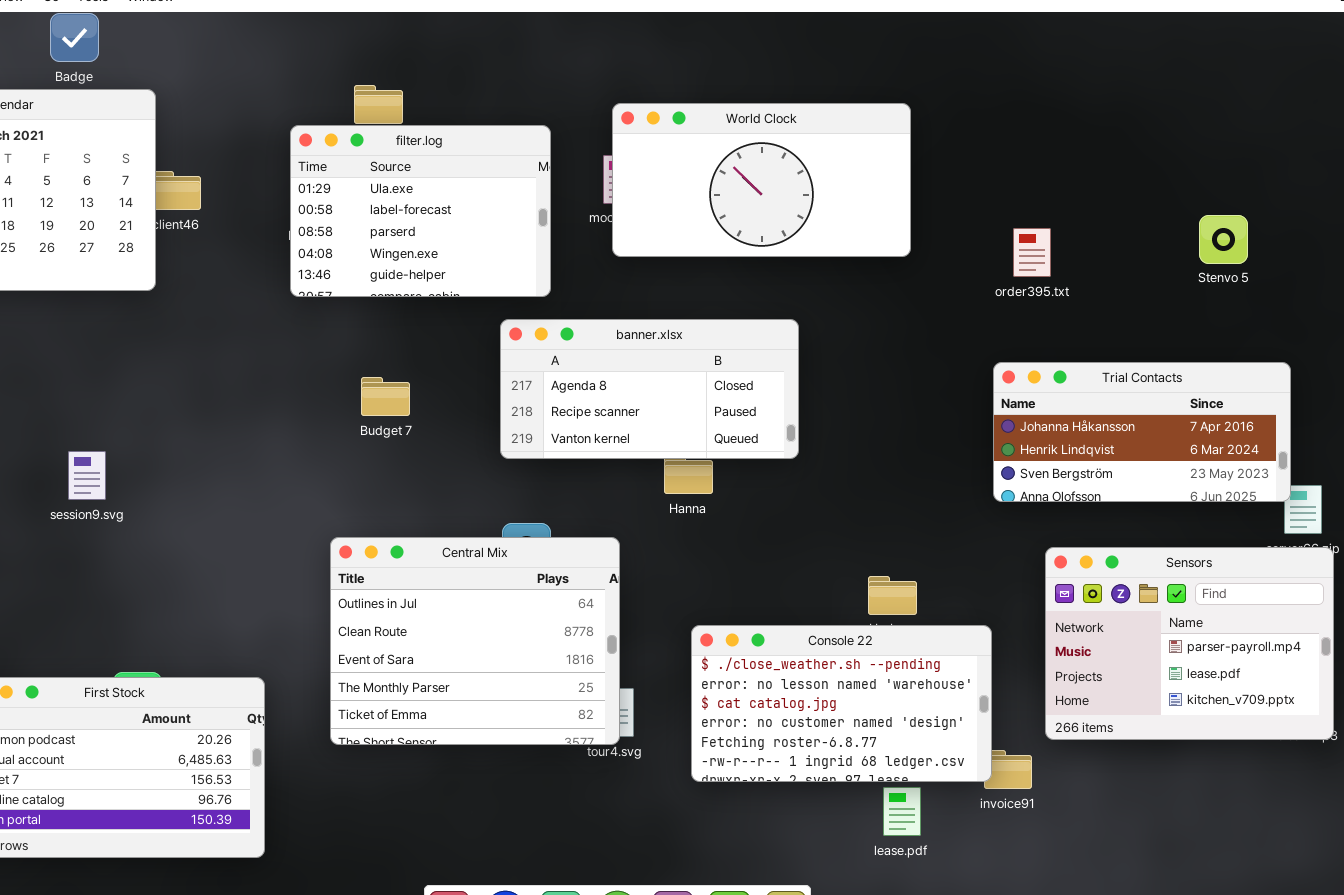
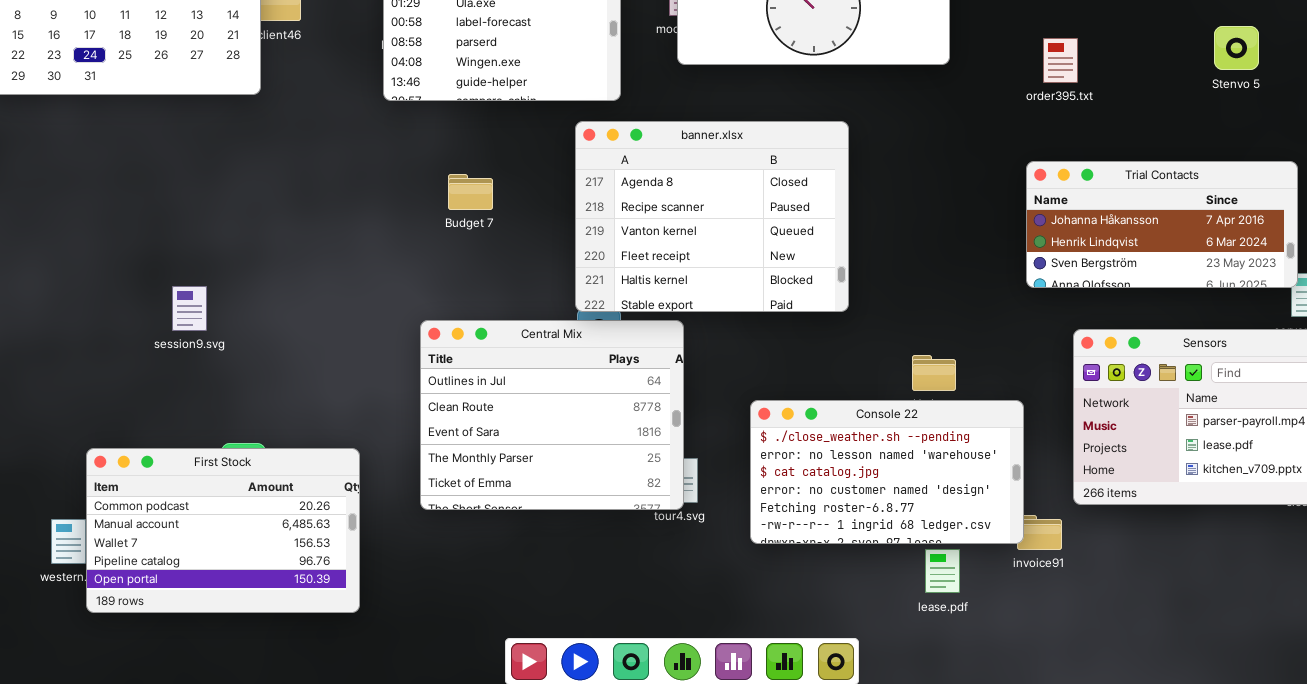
banner.xlsx: [500,319,799,459] -> [575,121,849,312], resized
session9.svg: [68,451,106,500] -> [172,286,207,331], moved

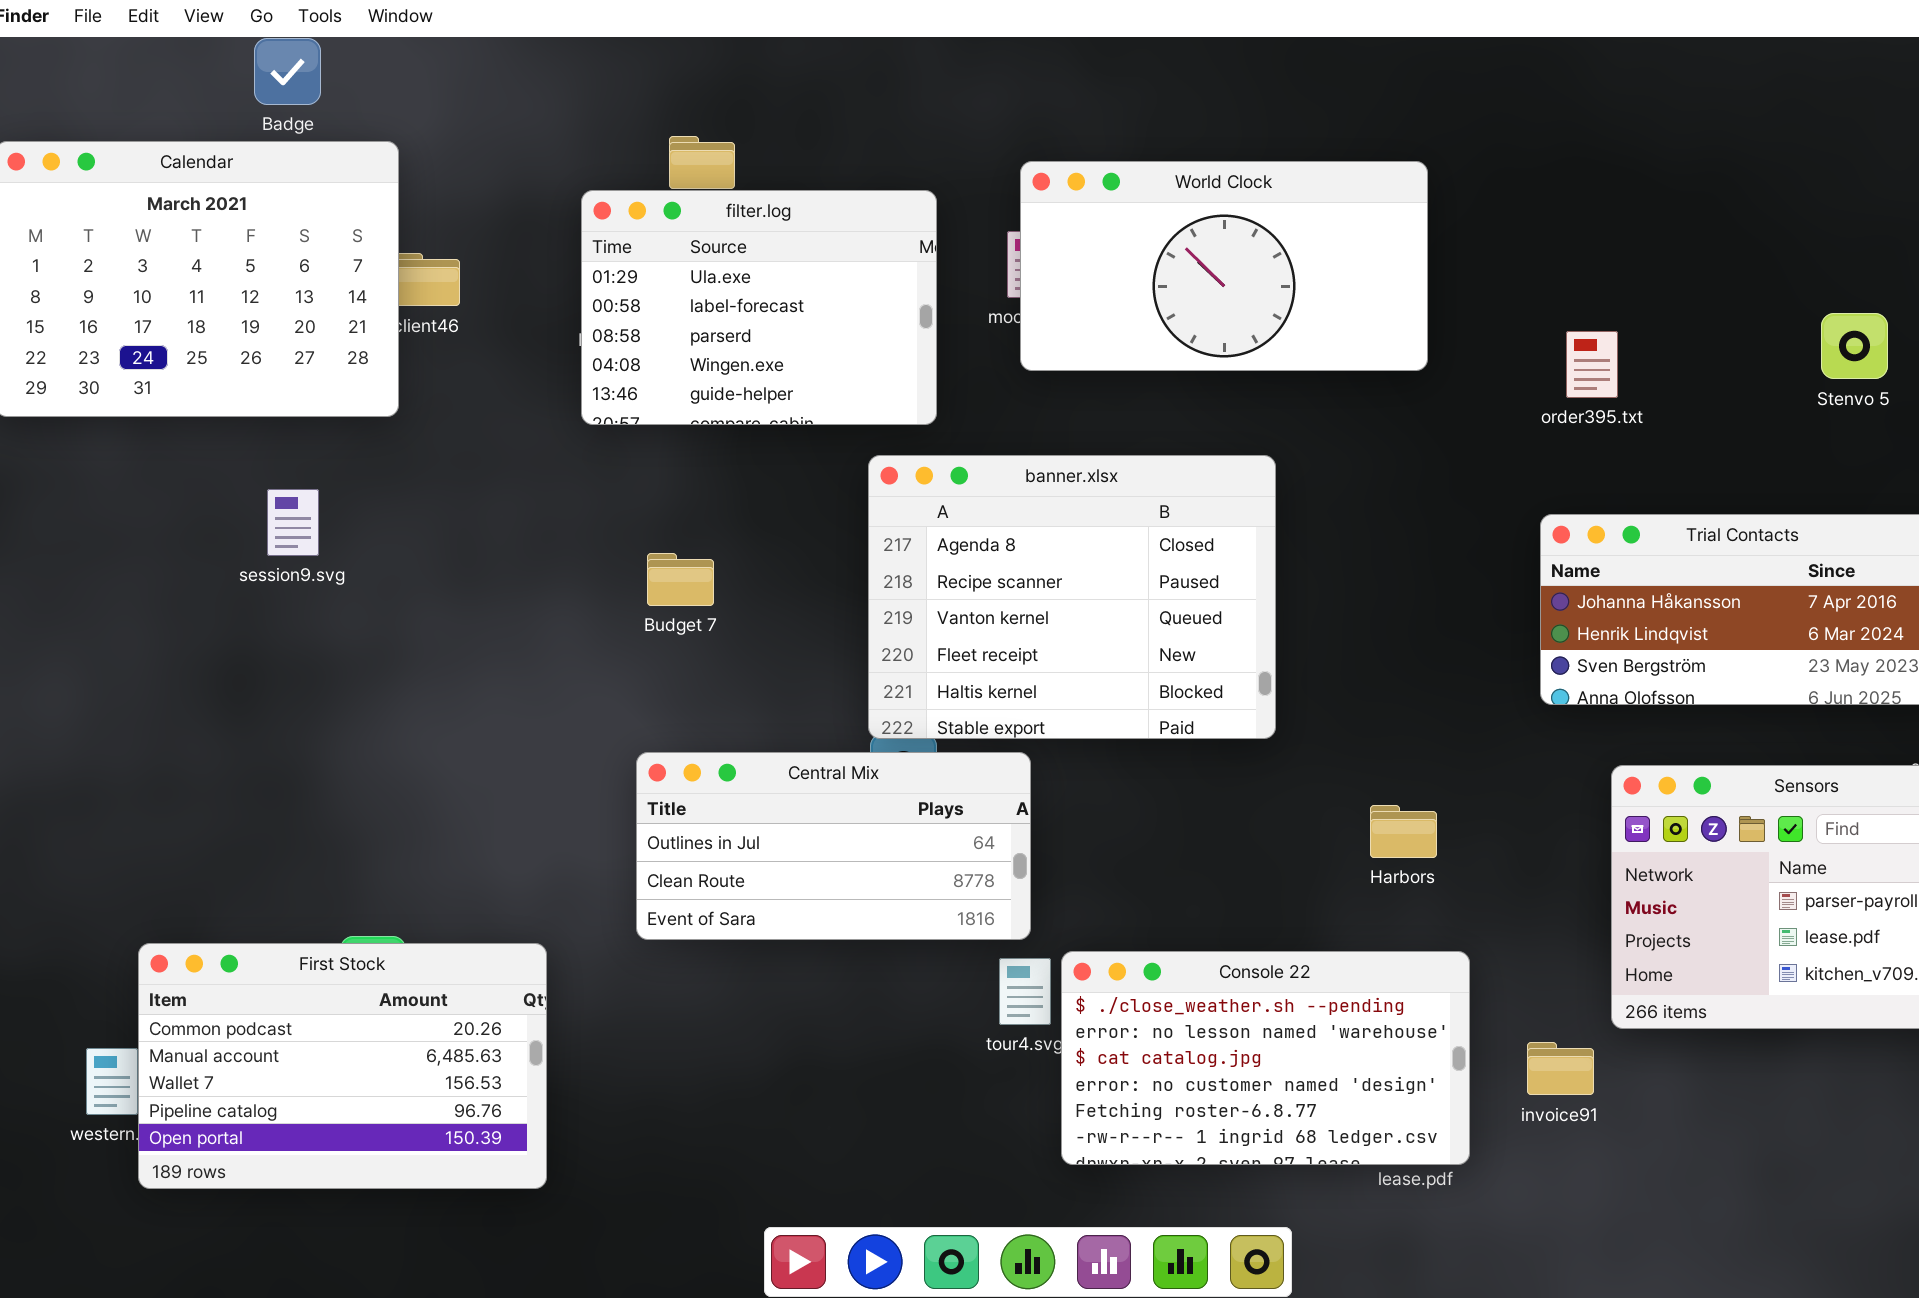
Budget 7: [448,174,493,210] -> [647,553,714,606], moved
session9.svg: [172,286,207,331] -> [267,489,319,556], moved
Central Mix: [420,320,684,510] -> [636,752,1031,940], resized
Console 22: [750,400,1024,544] -> [1061,951,1470,1165], moved

